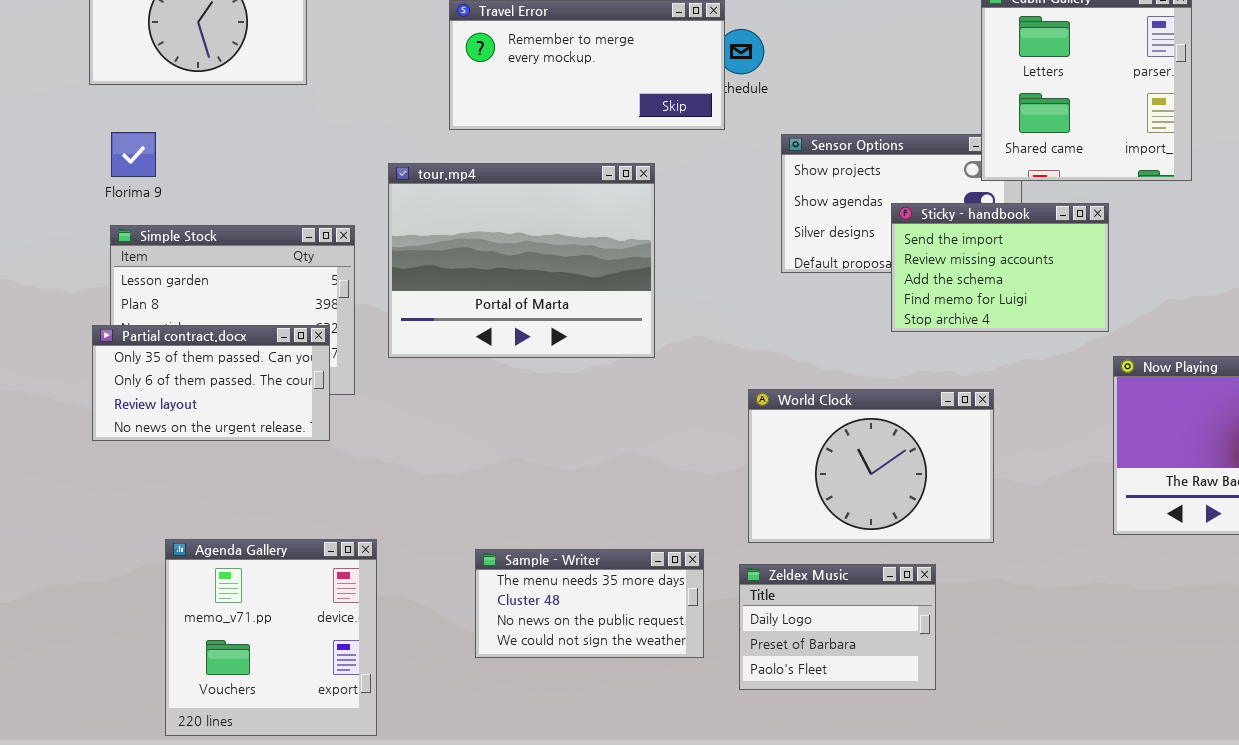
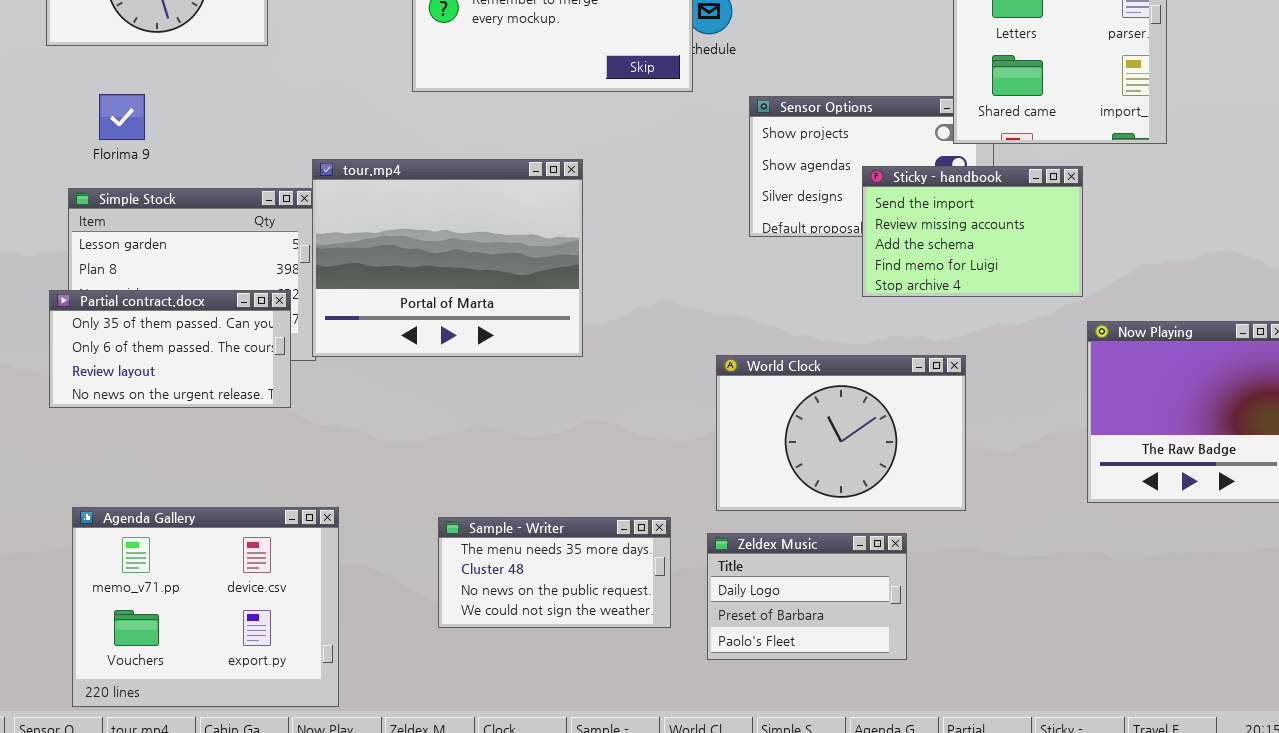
Florima 9: [111,132,156,177] -> [99,94,145,140], moved
tour.mp4: [388,163,655,358] -> [312,159,583,357], moved
Agenda Gallery: [165,539,377,736] -> [72,507,339,707], resized

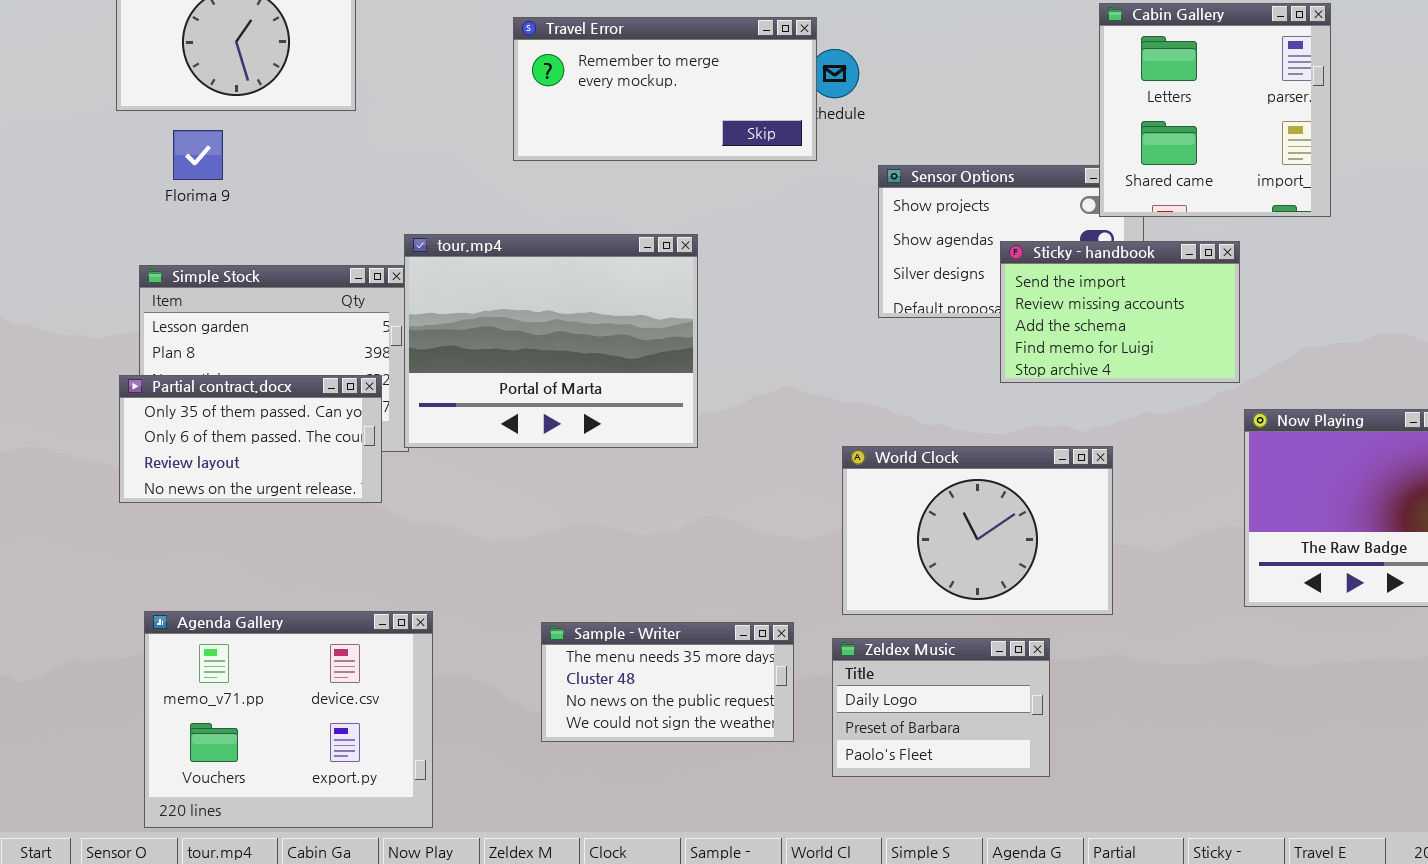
Florima 9: [99,94,145,140] -> [173,130,223,180], moved

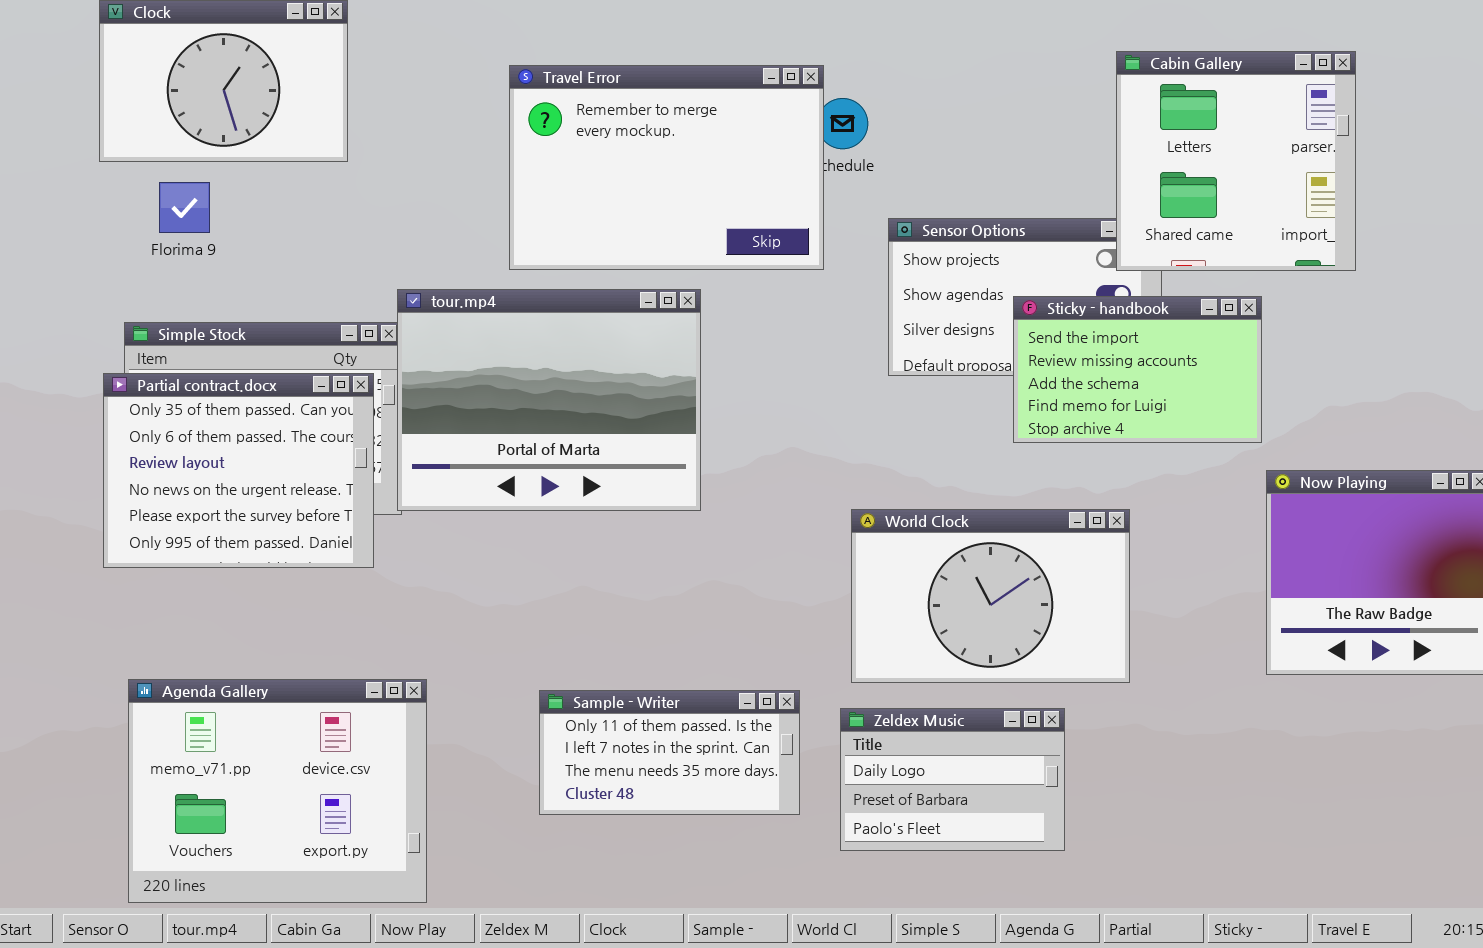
Travel Error: [513,17,817,161] -> [509,65,824,270], resized
Partial contract.docx: [119,375,382,503] -> [103,373,374,568], resized
Sample - Writer: [541,622,794,742] -> [539,690,800,815], scrolled up 2 rows

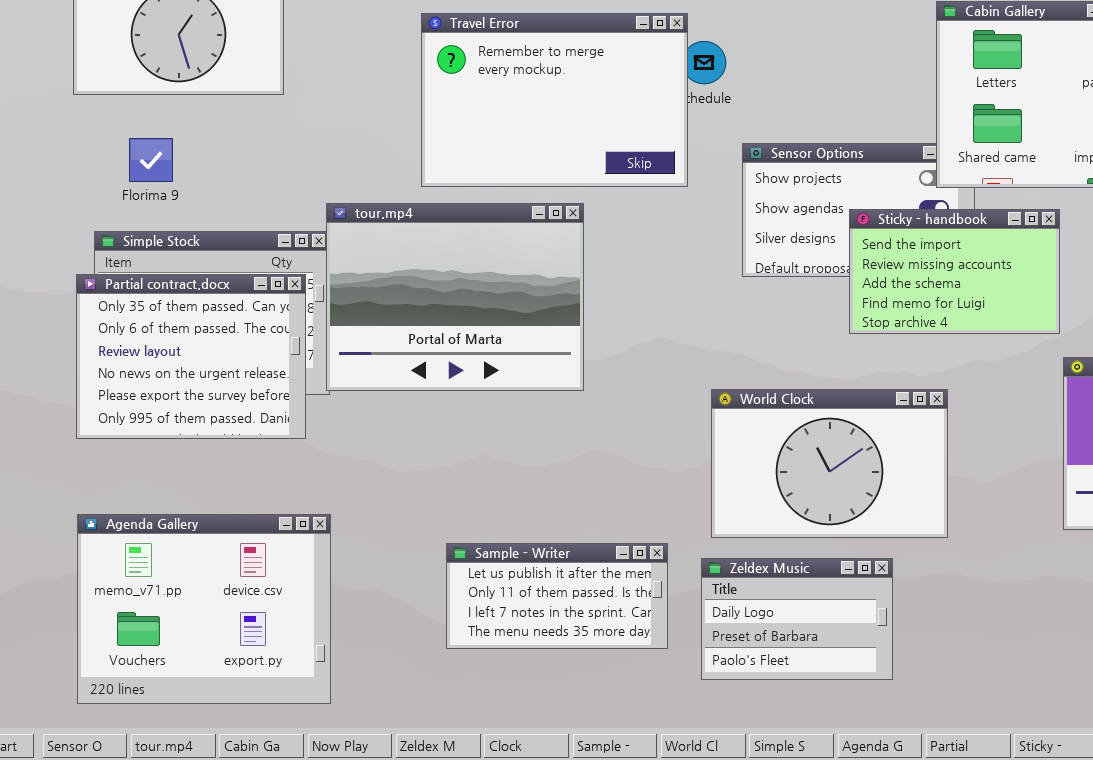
Florima 9: [159,182,210,233] -> [129,138,173,182], moved
Agenda Gallery: [128,679,427,903] -> [77,514,331,704], moved
Sample - Writer: [539,690,800,815] -> [446,543,668,649], scrolled up 1 row

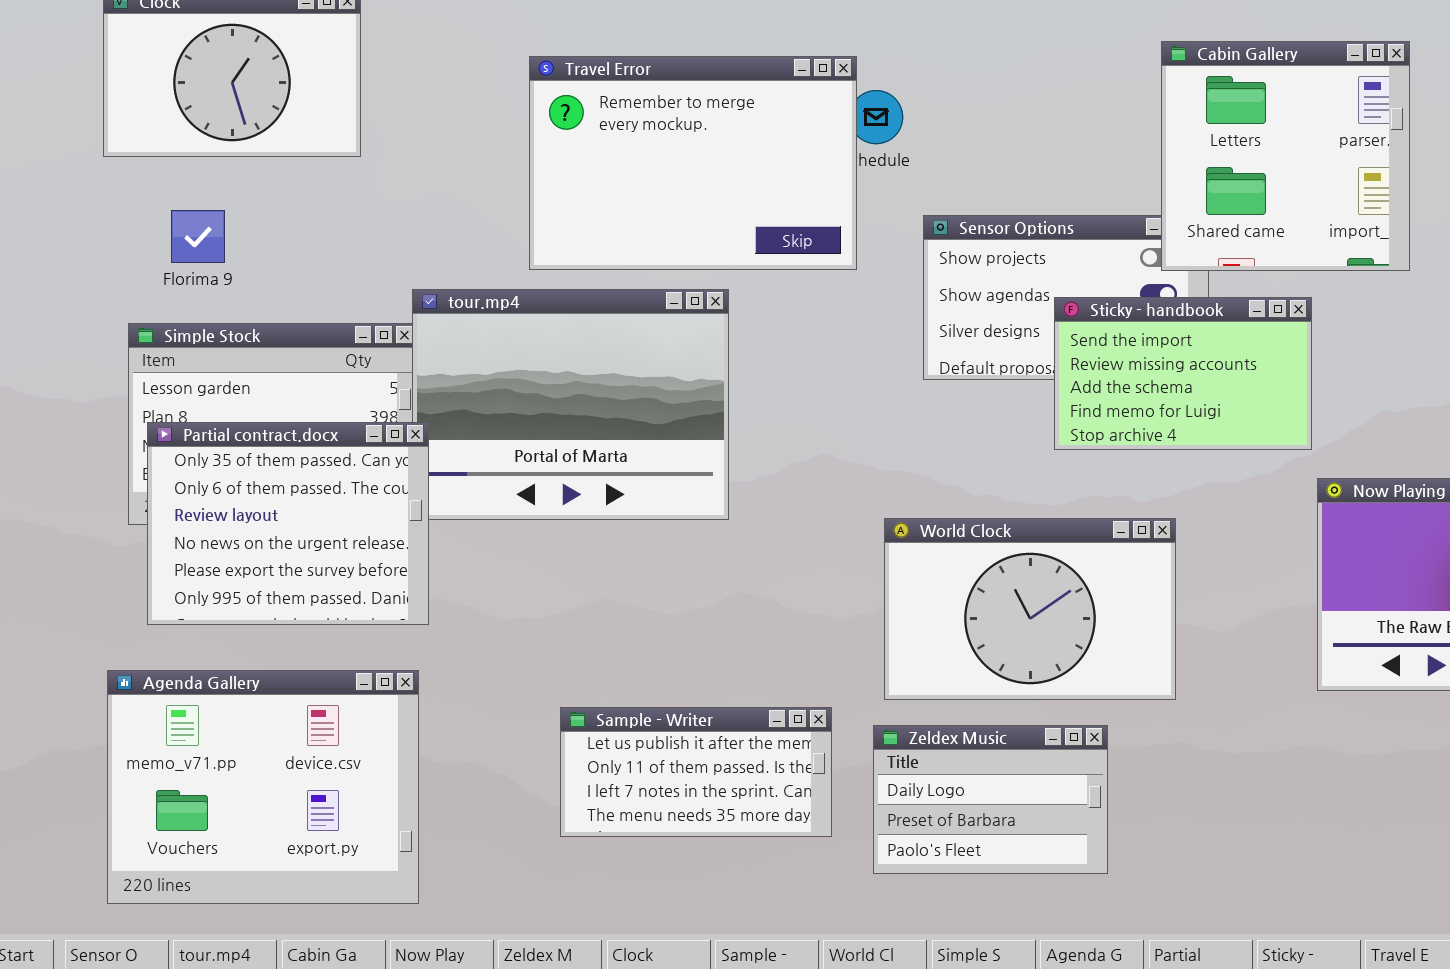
Partial contract.docx: [76,274,306,439] -> [147,422,429,625], moved

